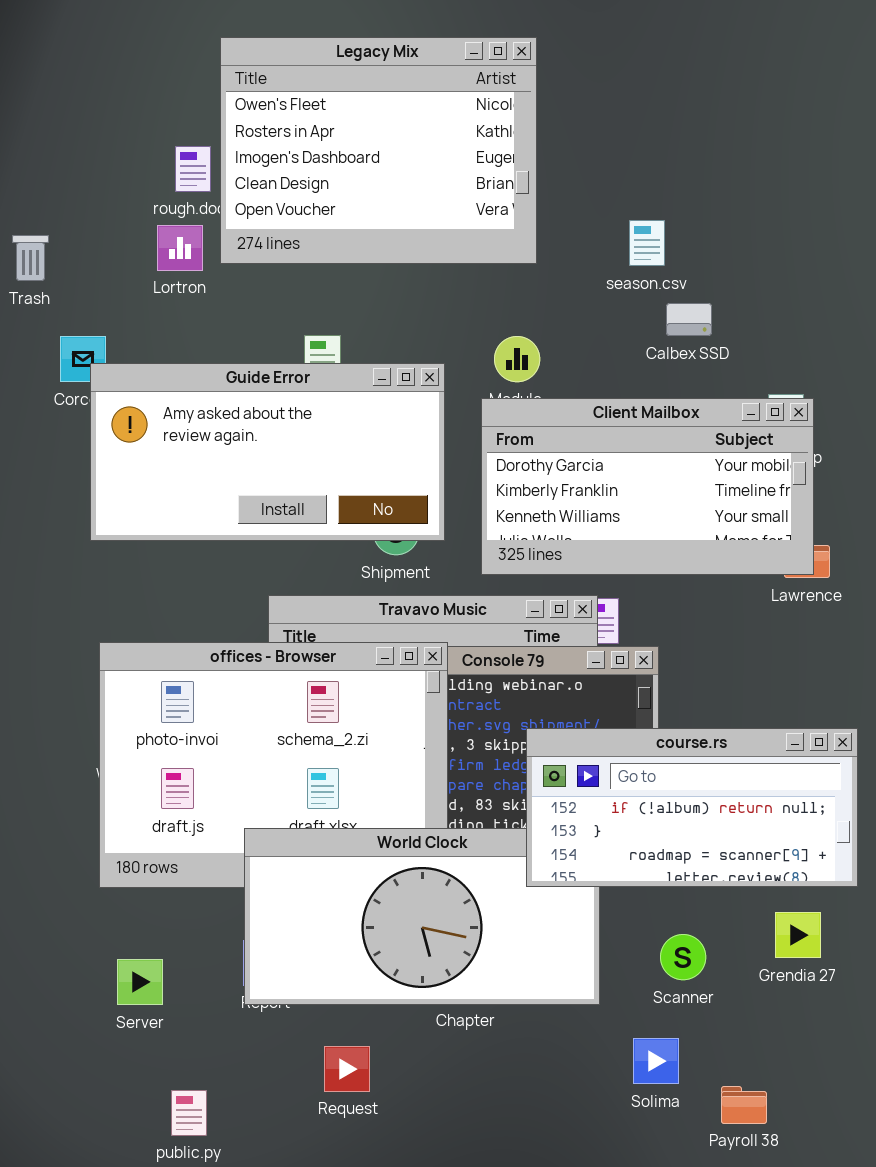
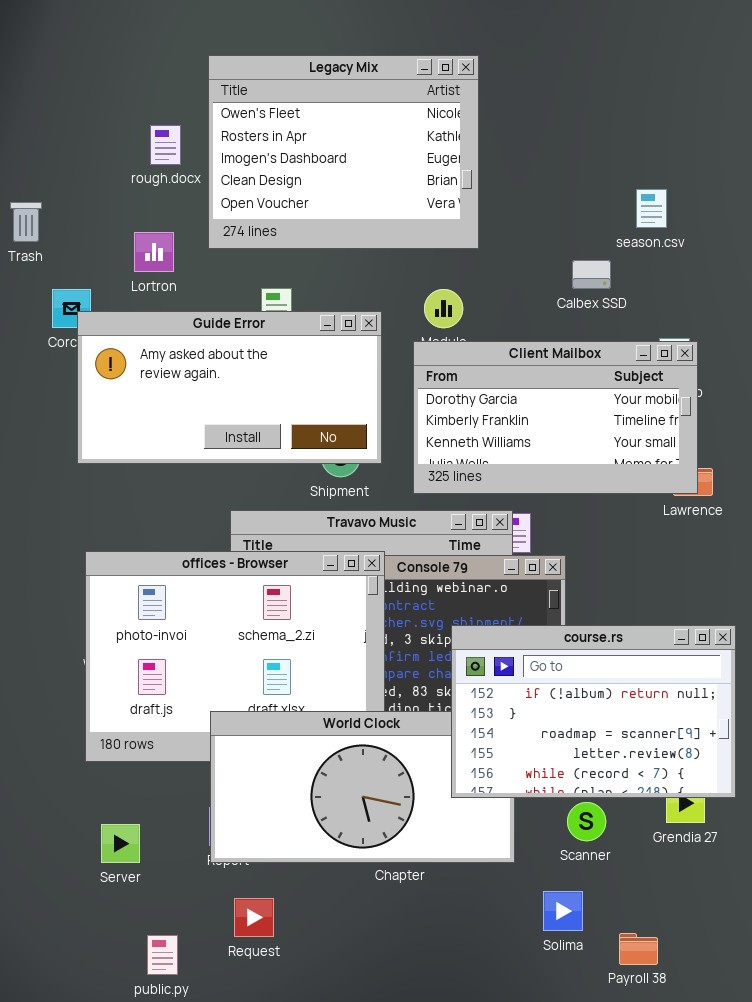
Legacy Mix: [220,37,537,264] -> [208,55,479,249], moved
season.csv: [629,220,665,266] -> [636,189,667,228], moved
Lortron: [157,225,203,271] -> [134,232,174,272], moved
course.rs: [526,728,858,887] -> [451,625,736,798], resized
Request: [324,1046,370,1092] -> [234,898,274,937], moved

